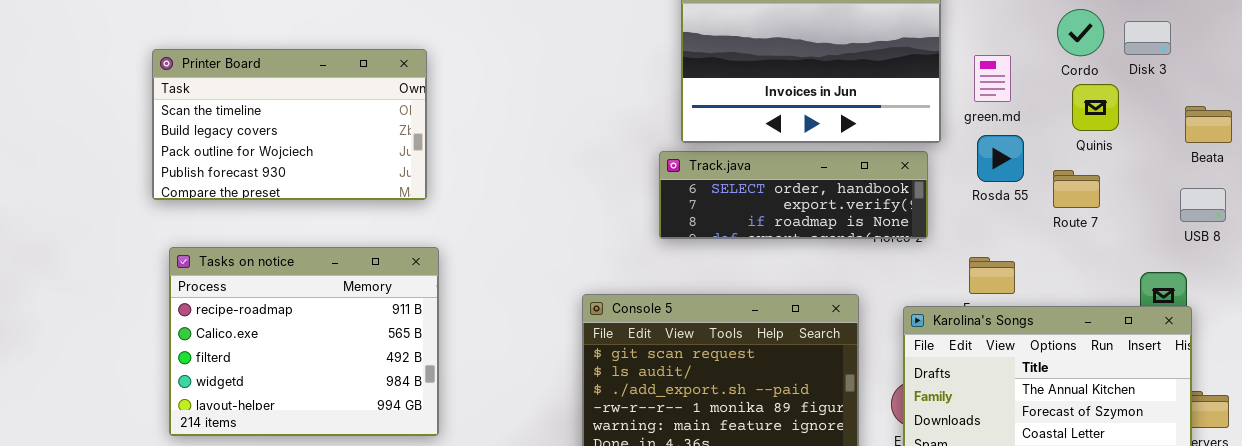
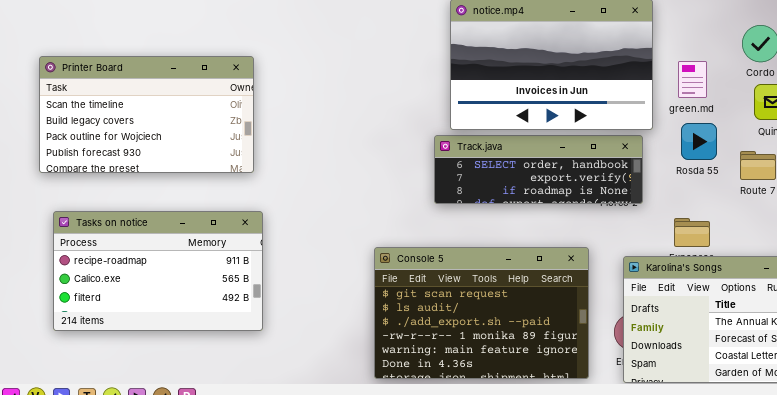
Tasks on notice: [169,247,439,436] -> [53,211,263,331], resized

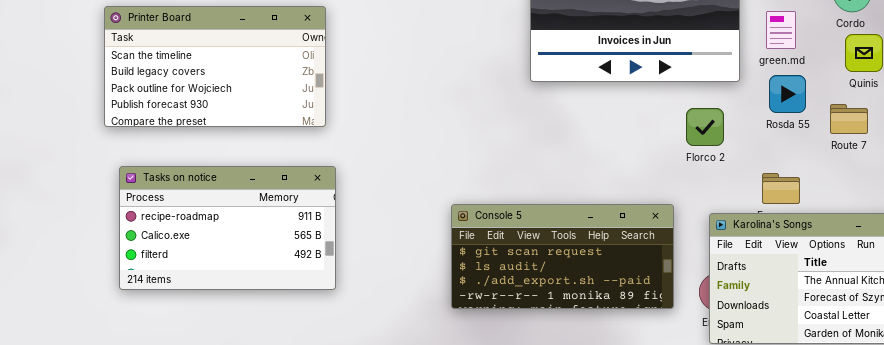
Track.java: [434,135,643,204] -> none, closed
Console 5: [374,247,589,379] -> [451,204,674,309], resized

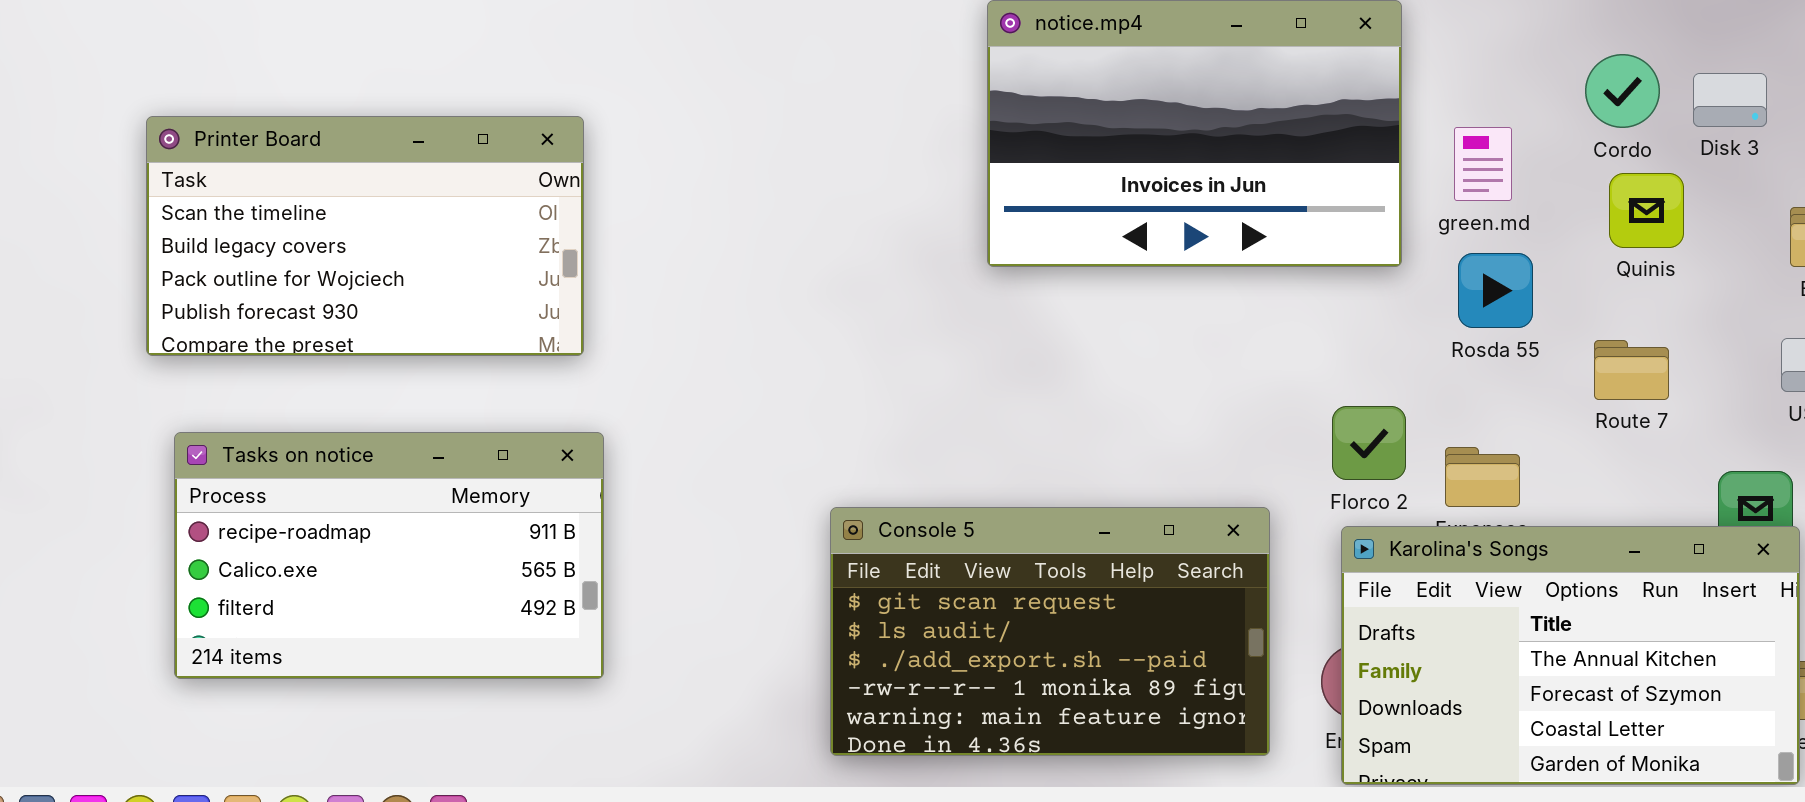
Route 7: [830,104,868,134] -> [1594,340,1669,400], moved
Florco 2: [686,108,724,146] -> [1332,406,1406,480], moved
Console 5: [451,204,674,309] -> [830,507,1270,756], resized

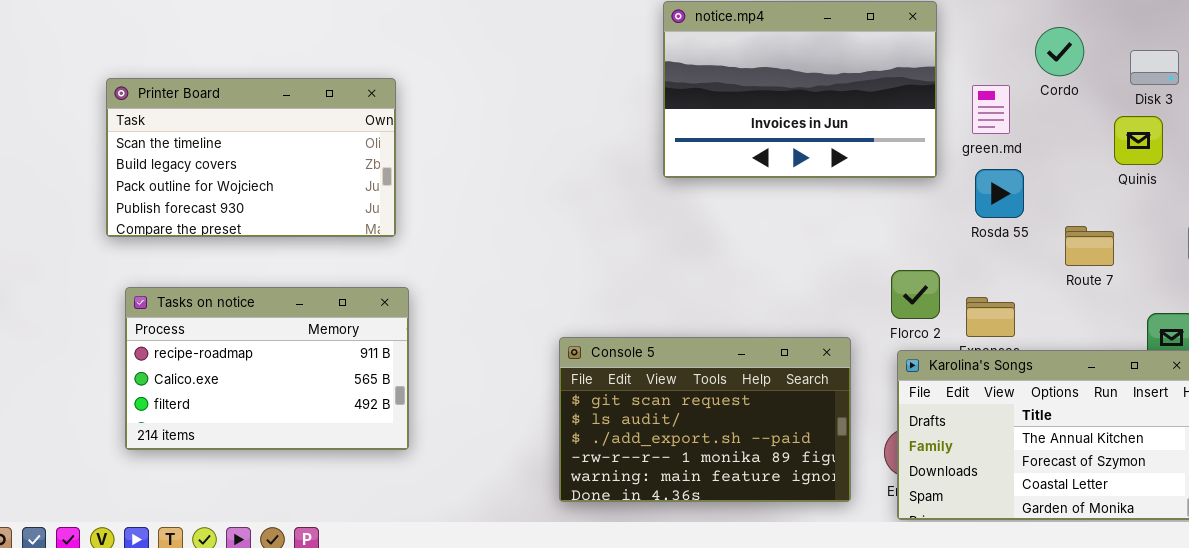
Cordo: [1585,54,1660,128] -> [1035,27,1084,76], moved
Quinis: [1609,173,1684,248] -> [1114,116,1163,165], moved

